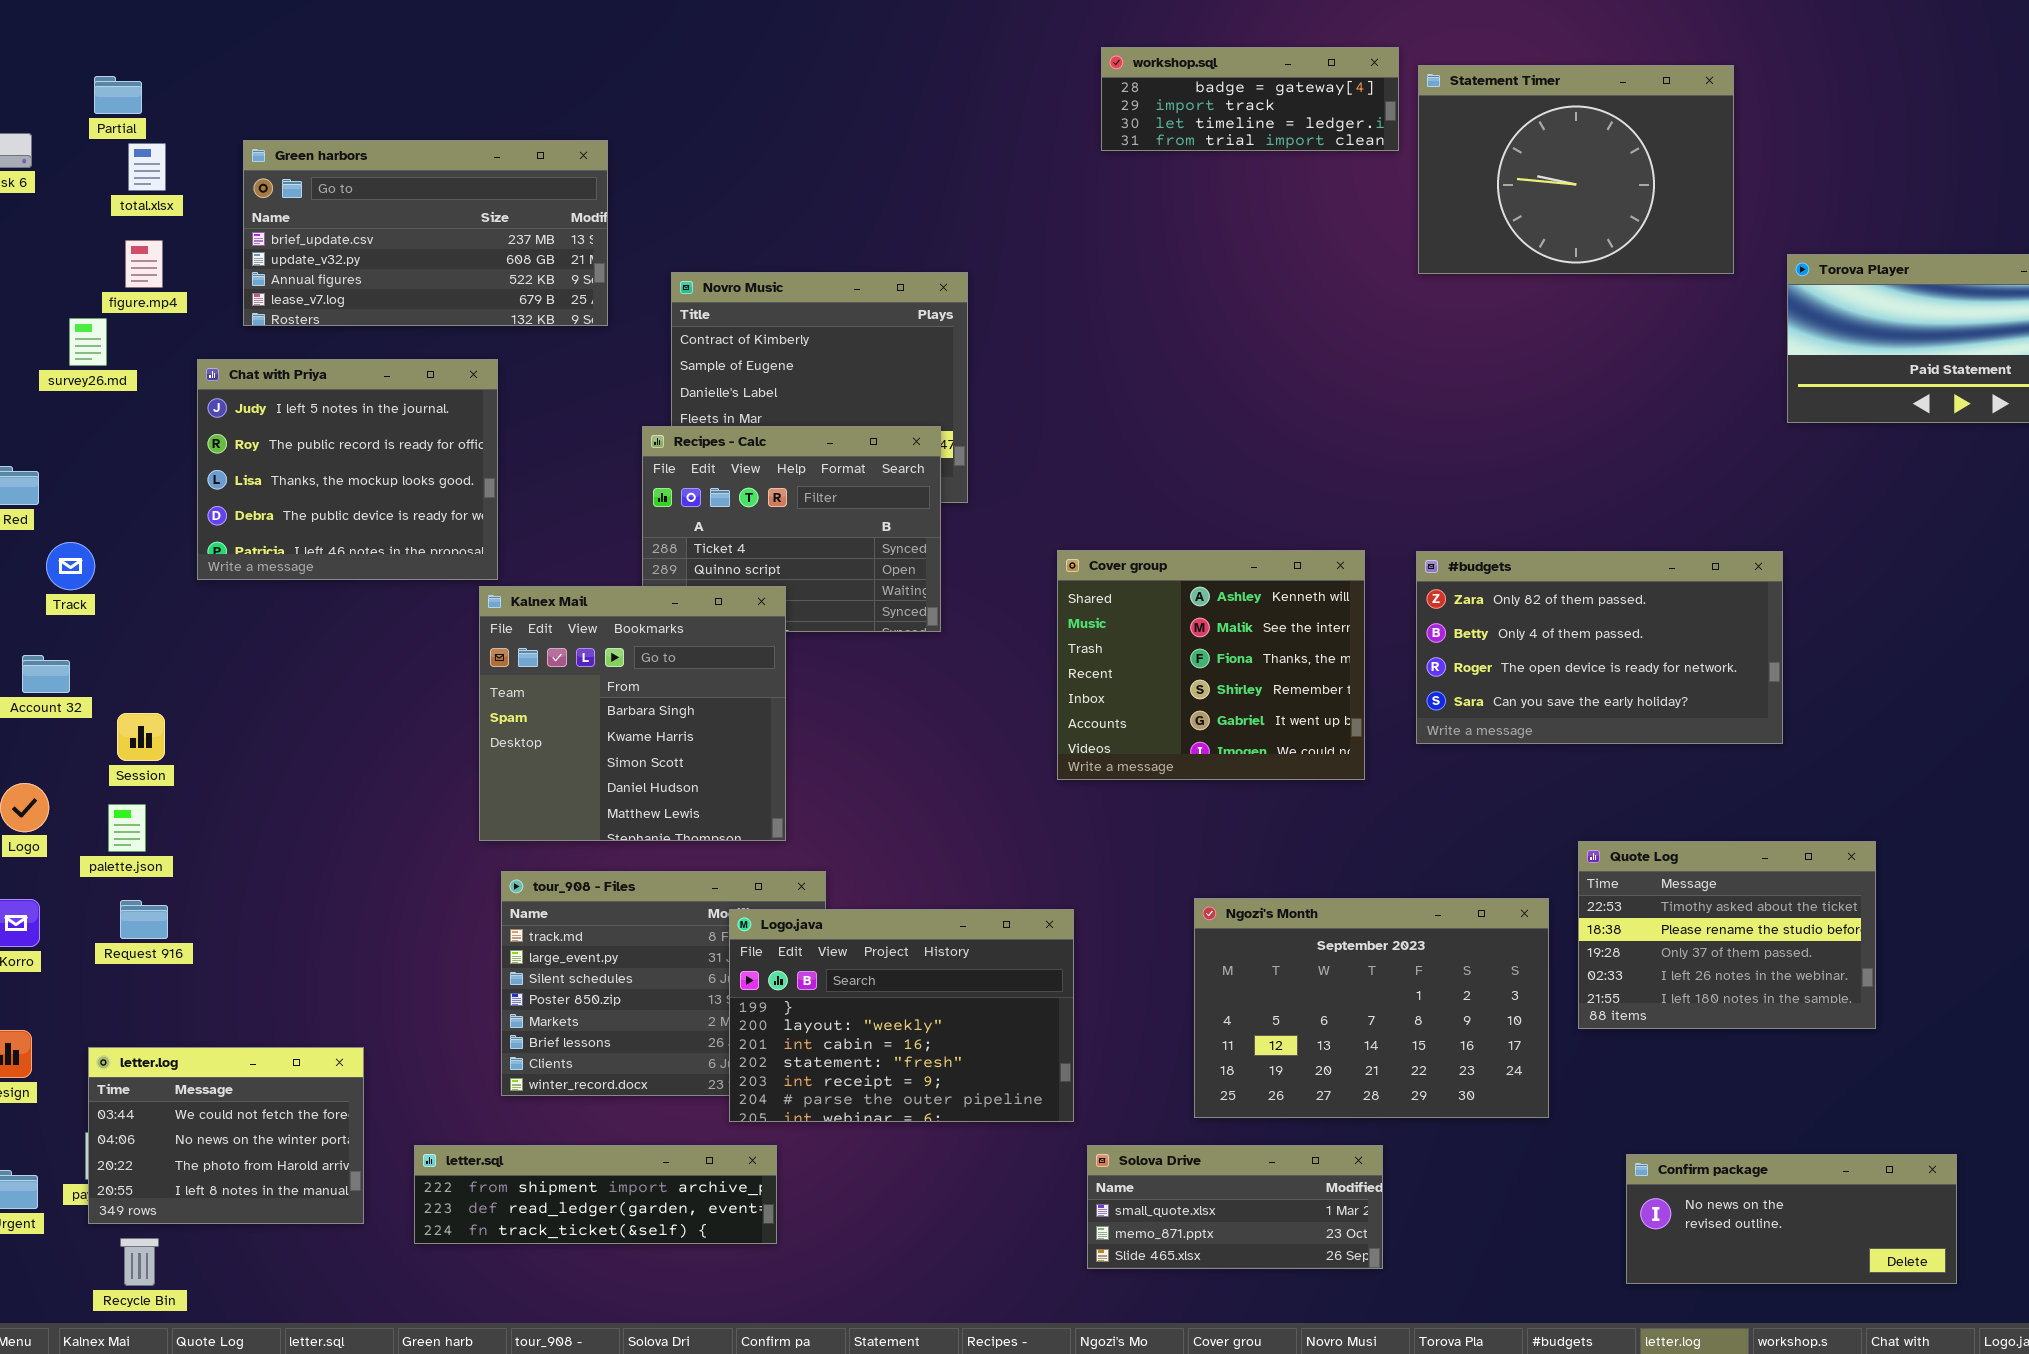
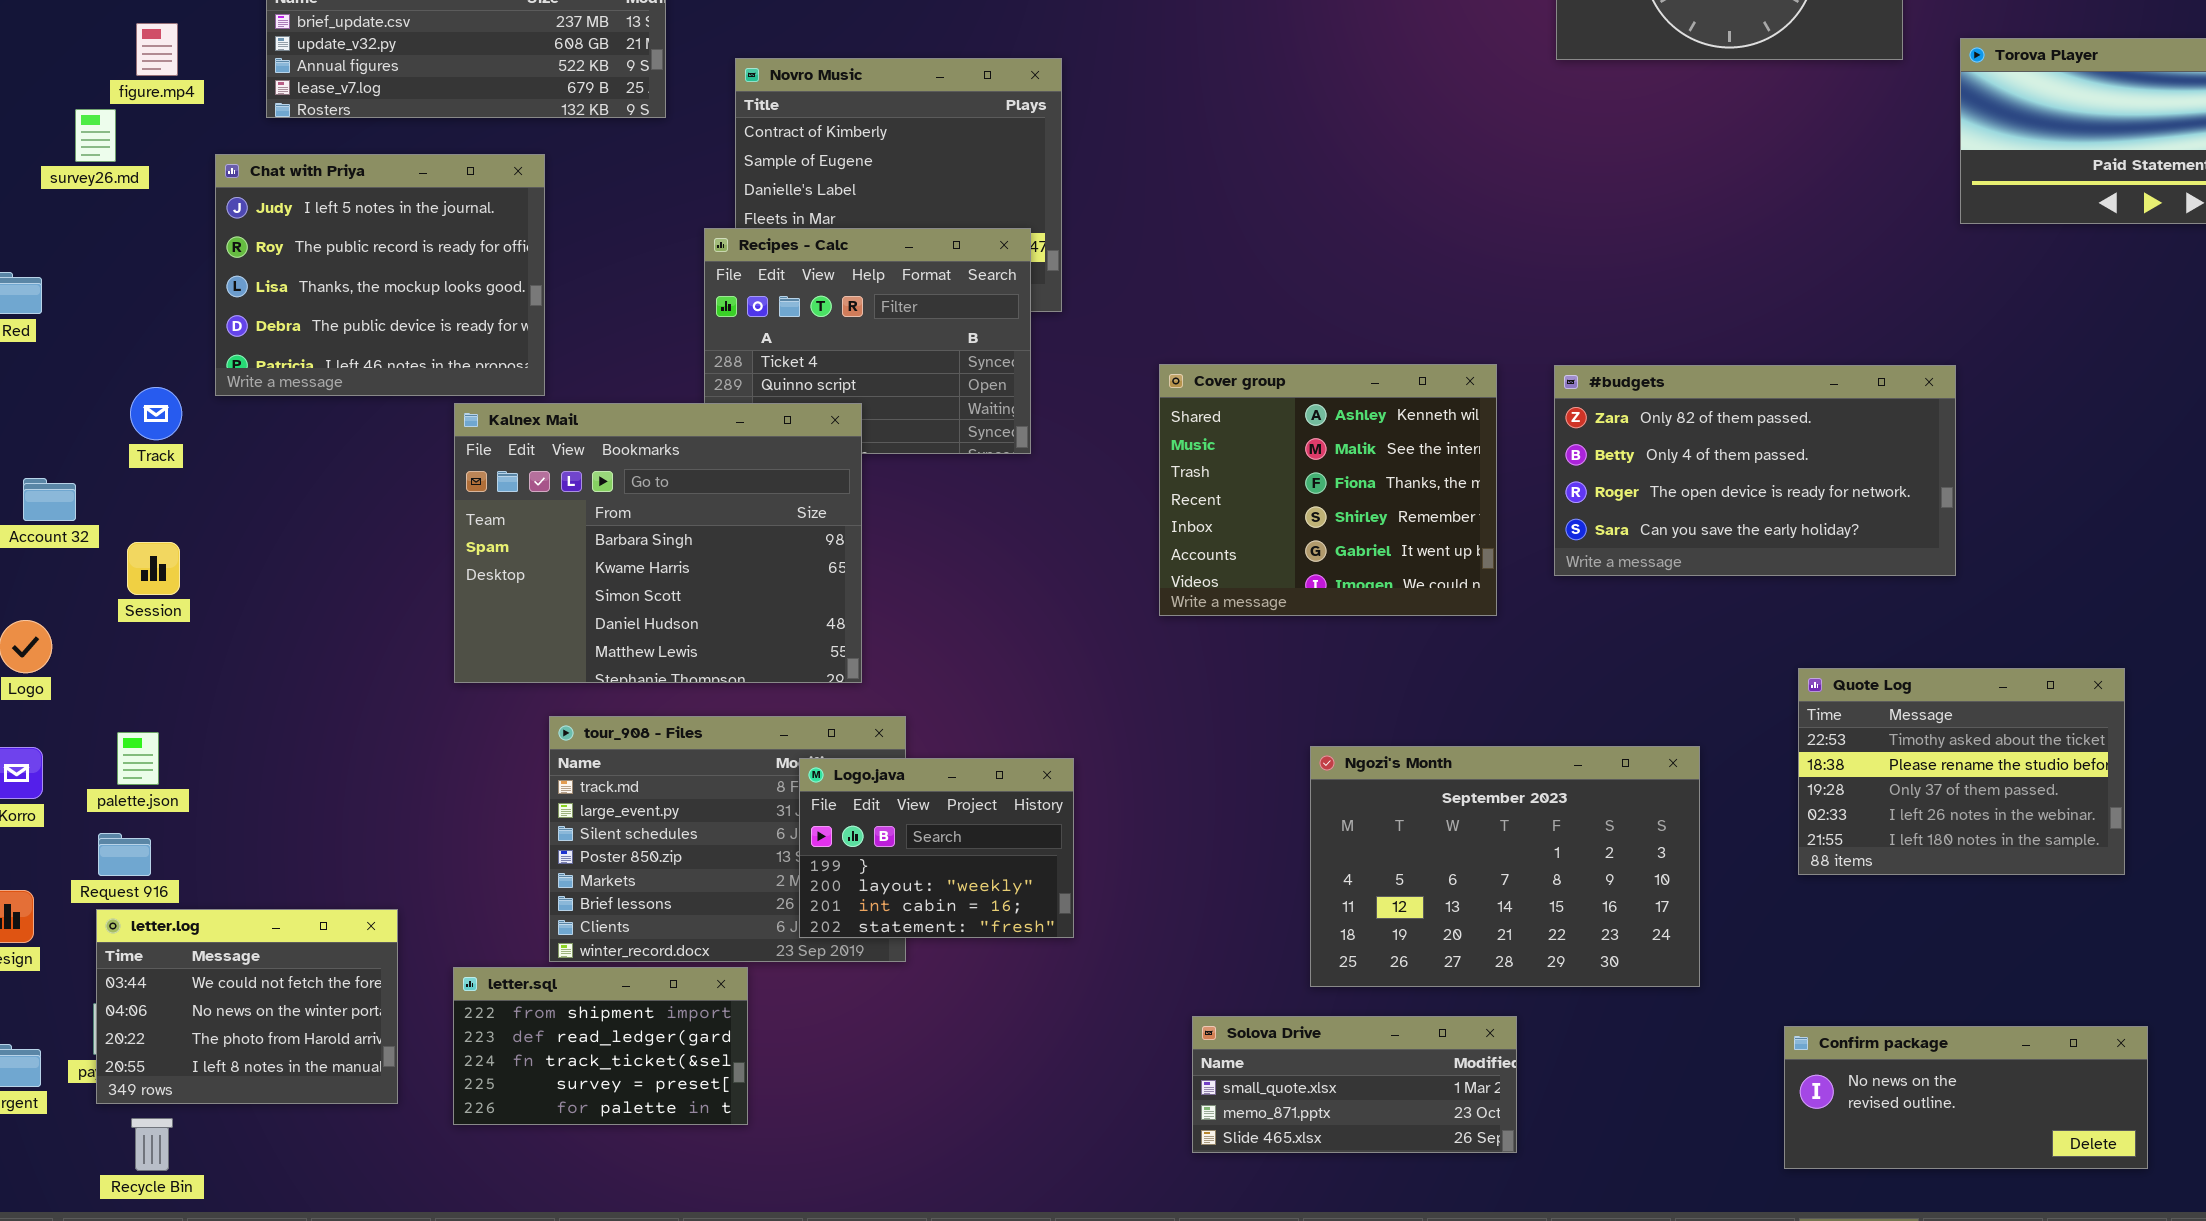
Track: [46,542,95,590] -> [130,387,182,440], moved
Kalnex Mail: [479,586,786,841] -> [454,403,862,683], resized
palette.json: [108,804,146,852] -> [117,732,159,785], moved
Quote Log: [1578,841,1876,1029] -> [1798,668,2125,875], moved
Request 916: [120,900,168,939] -> [98,833,151,876], moved
Logo.java: [729,909,1074,1122] -> [799,758,1074,938], resized
letter.sql: [414,1145,777,1244] -> [453,967,748,1125], resized

